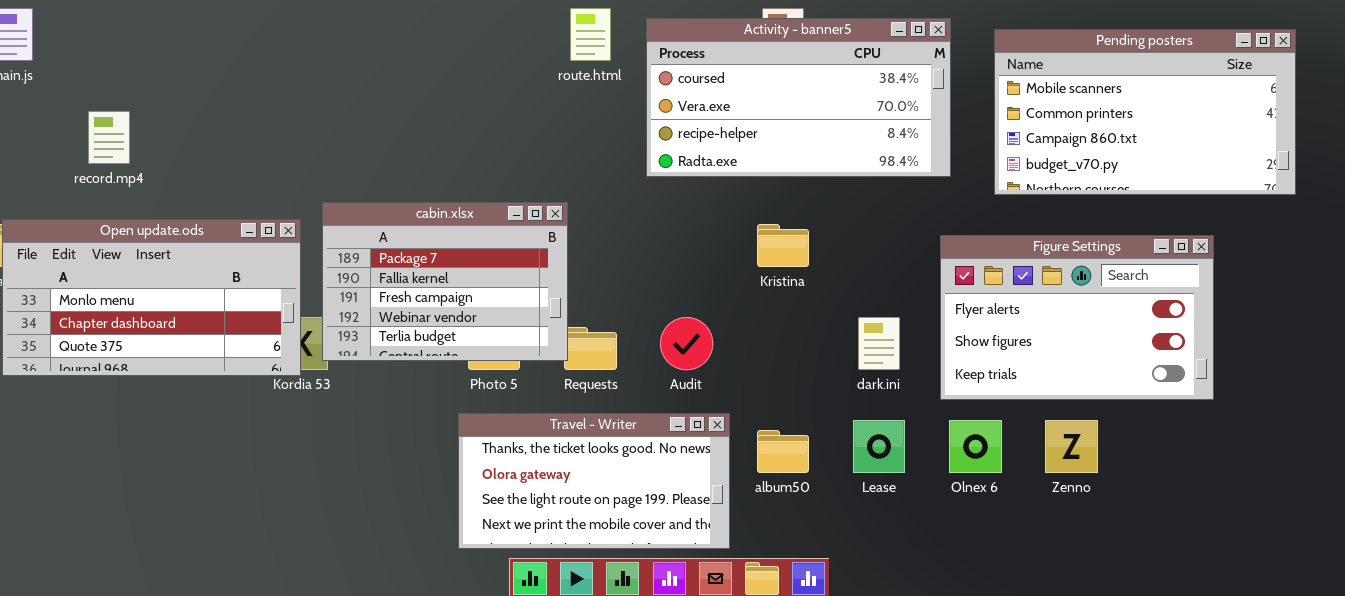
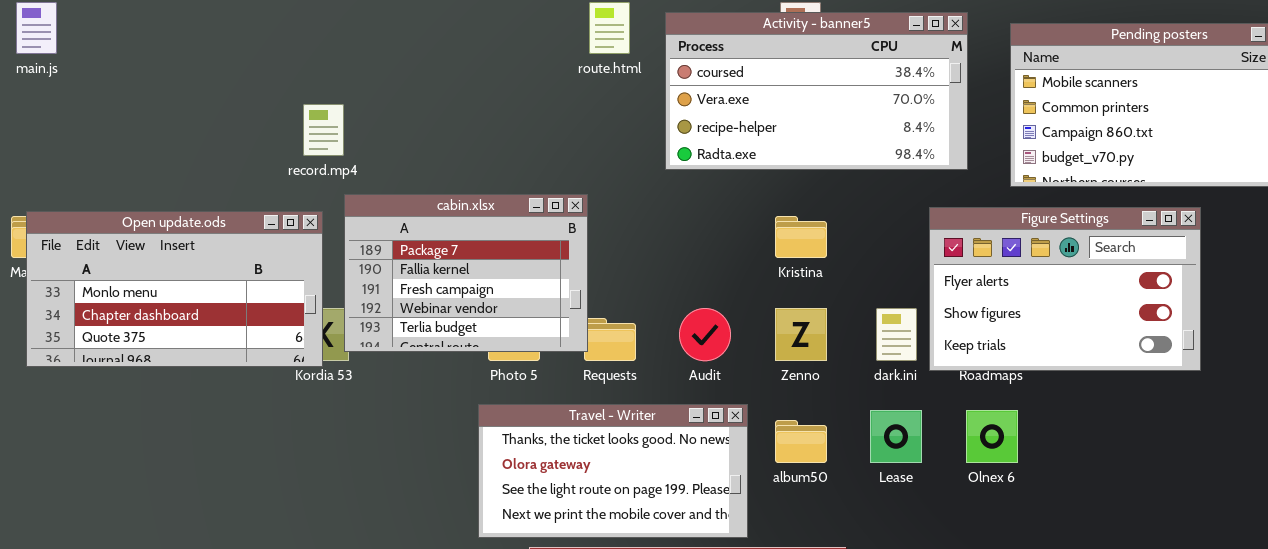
record.mp4: [88,111,130,164] -> [303,104,344,156], moved
Figure Settings: [940,235,1214,400] -> [929,207,1201,371], moved
Zenno: [1045,420,1098,473] -> [775,308,827,361], moved

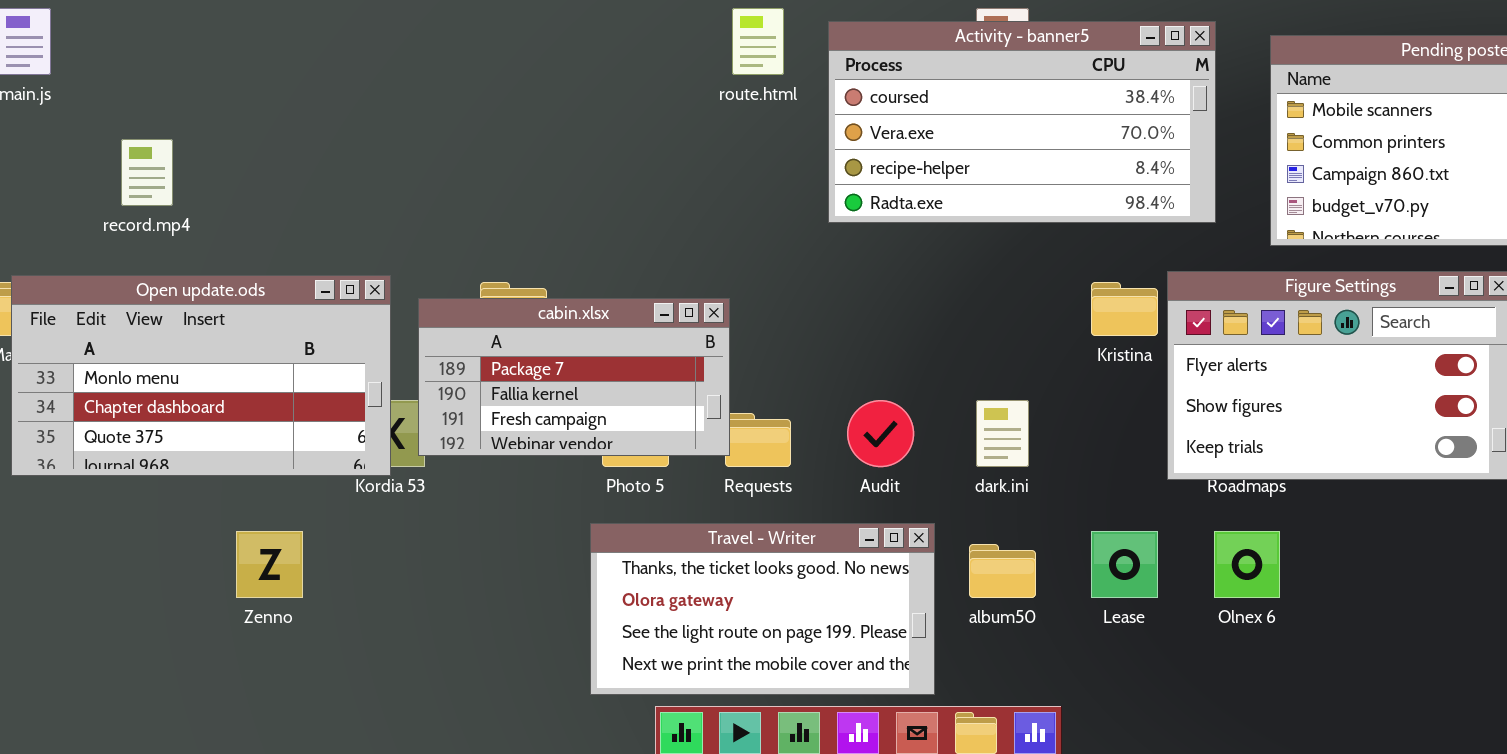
record.mp4: [303,104,344,156] -> [121,139,173,206], moved
cabin.xlsx: [344,194,588,352] -> [418,298,730,456], resized
Kristina: [775,216,827,258] -> [1091,282,1158,336], moved
Zenno: [775,308,827,361] -> [236,531,303,598], moved
dark.ini: [876,308,917,361] -> [976,400,1029,467], moved

